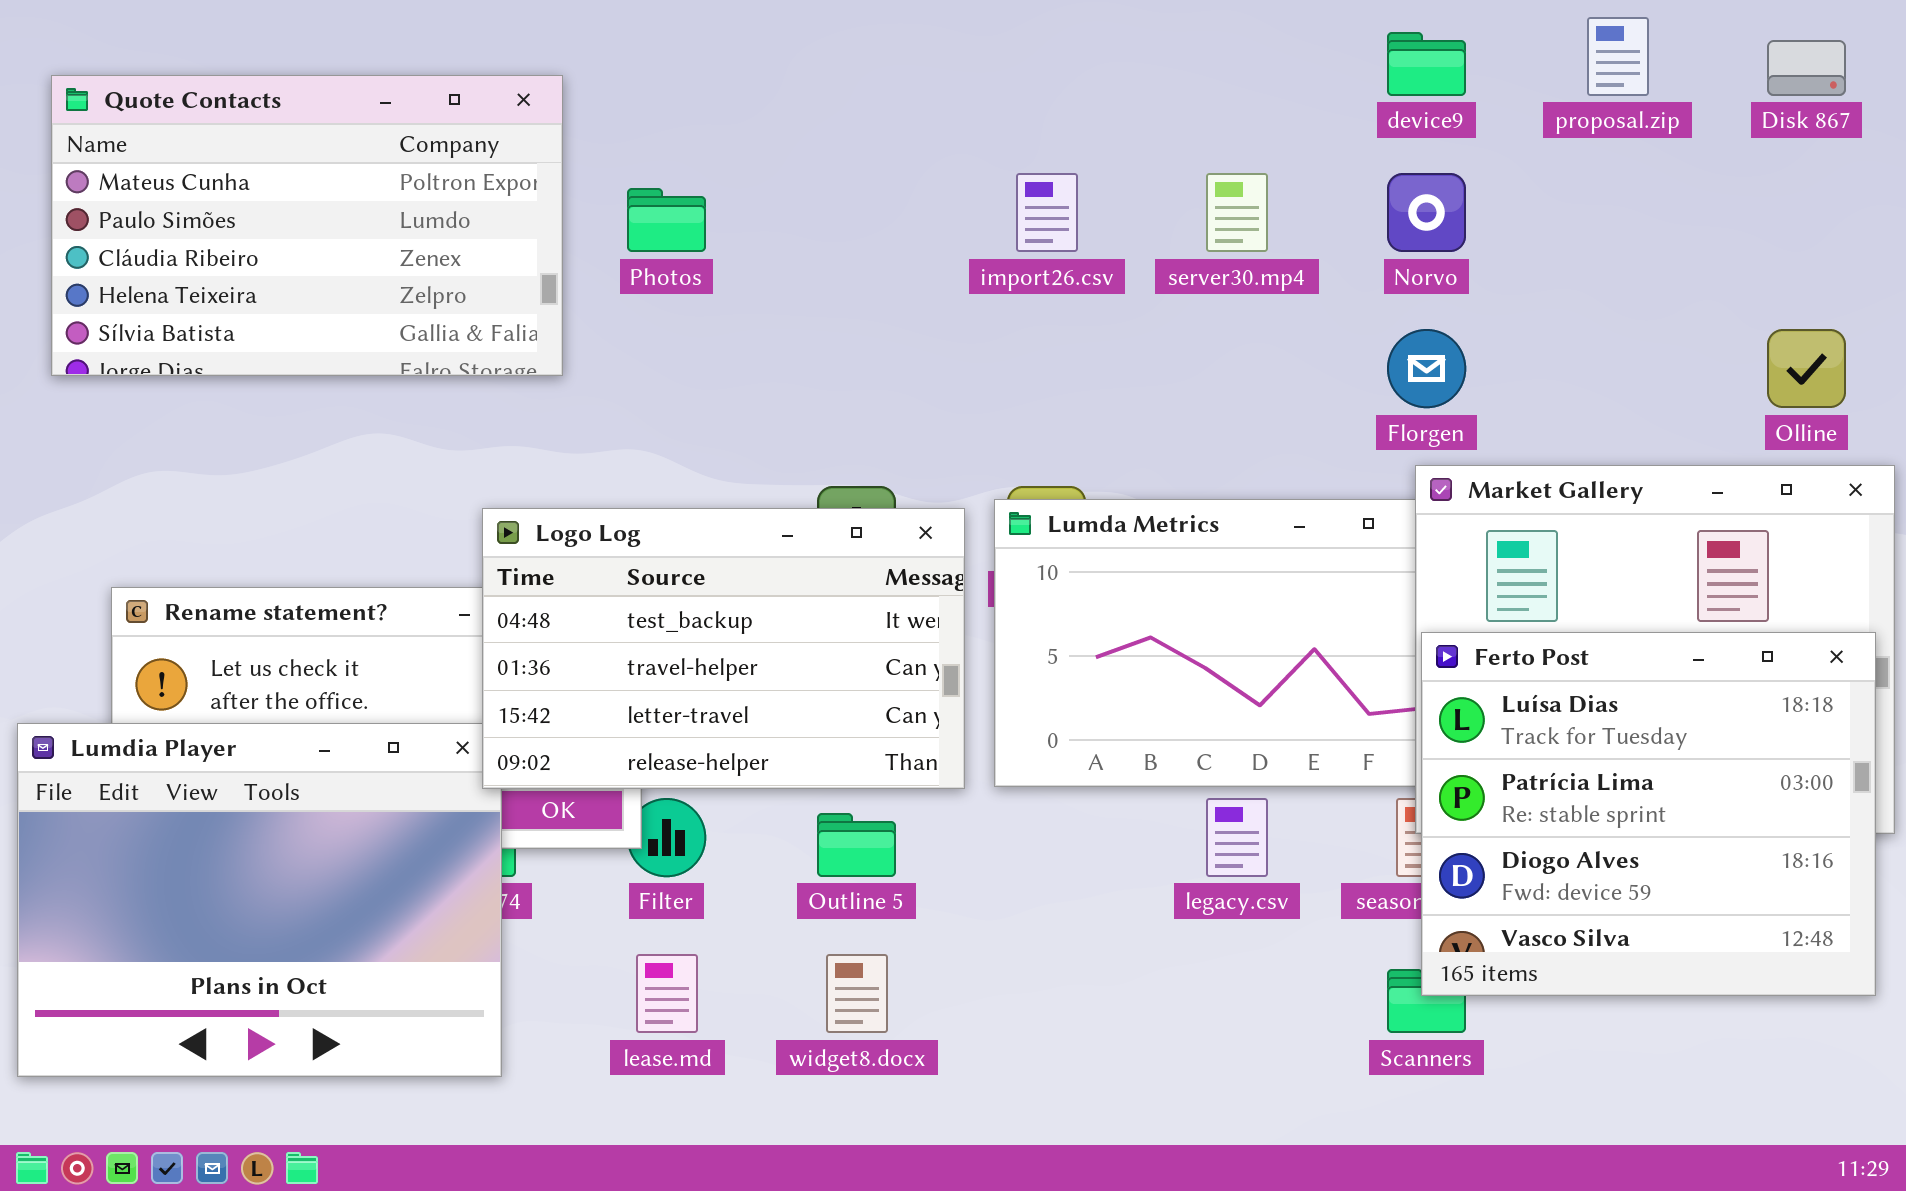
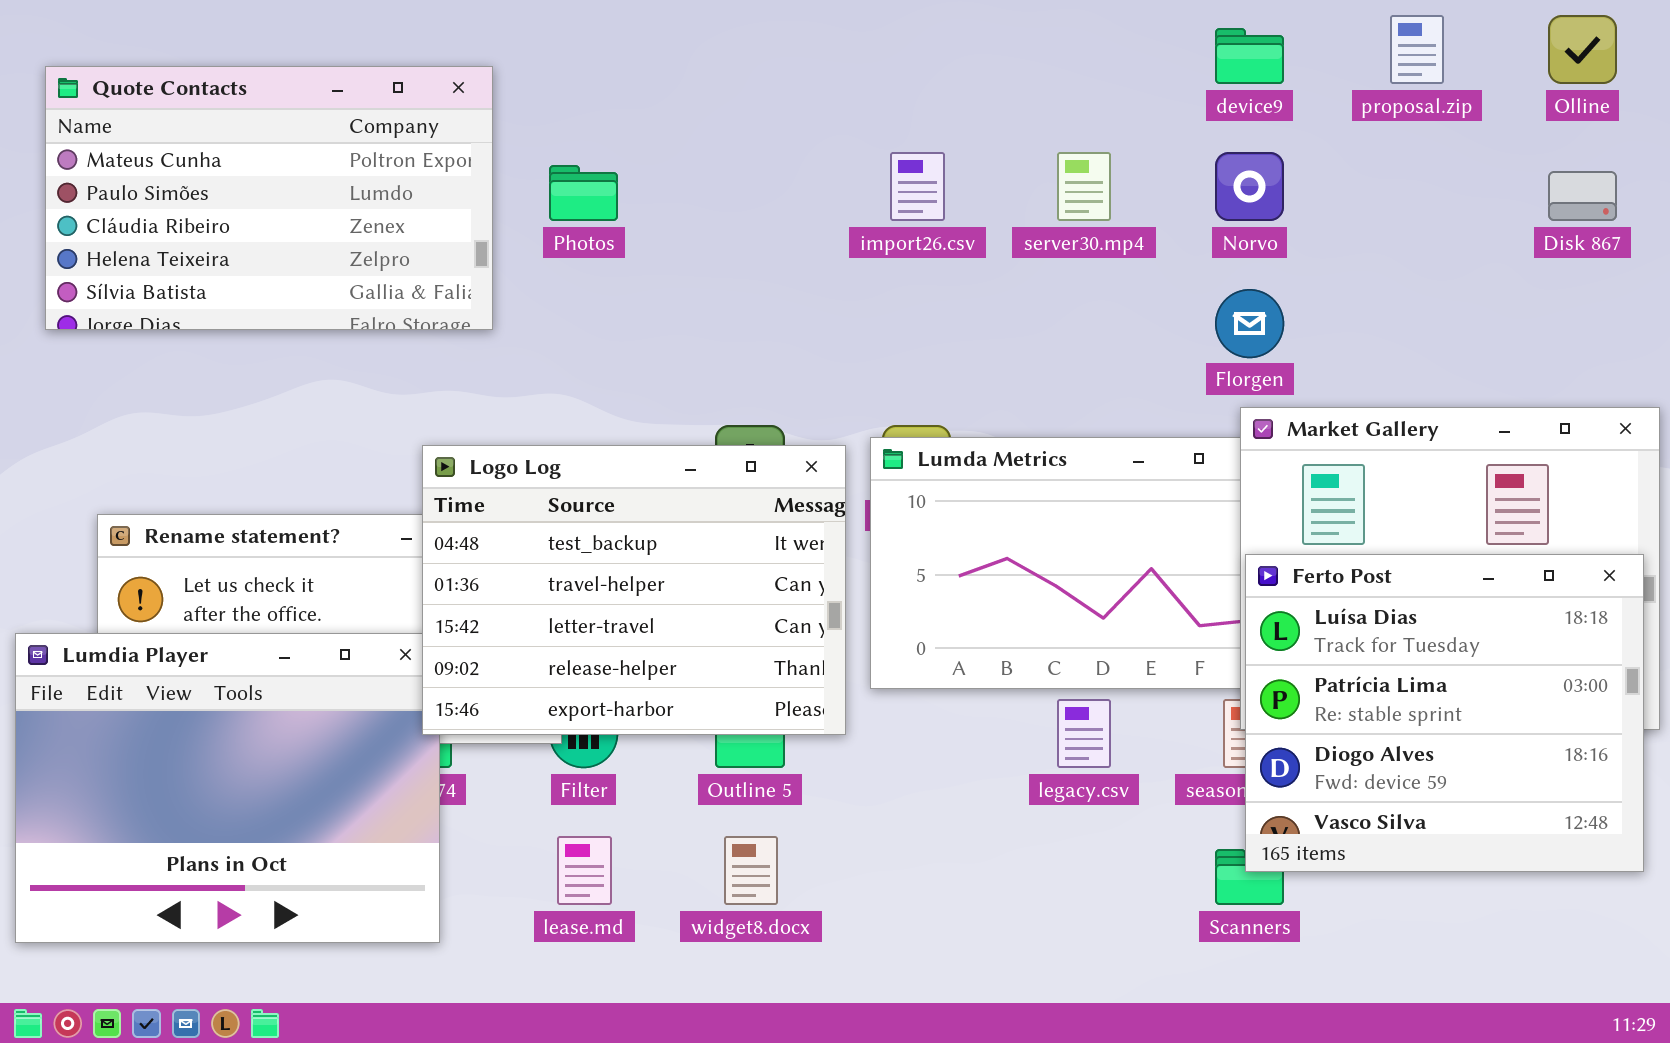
Disk 867: [1767,40,1846,96] -> [1548,171,1617,221], moved
Olline: [1767,329,1846,408] -> [1548,15,1617,84], moved
Logo Log: [482,508,965,789] -> [422,445,846,735], resized

